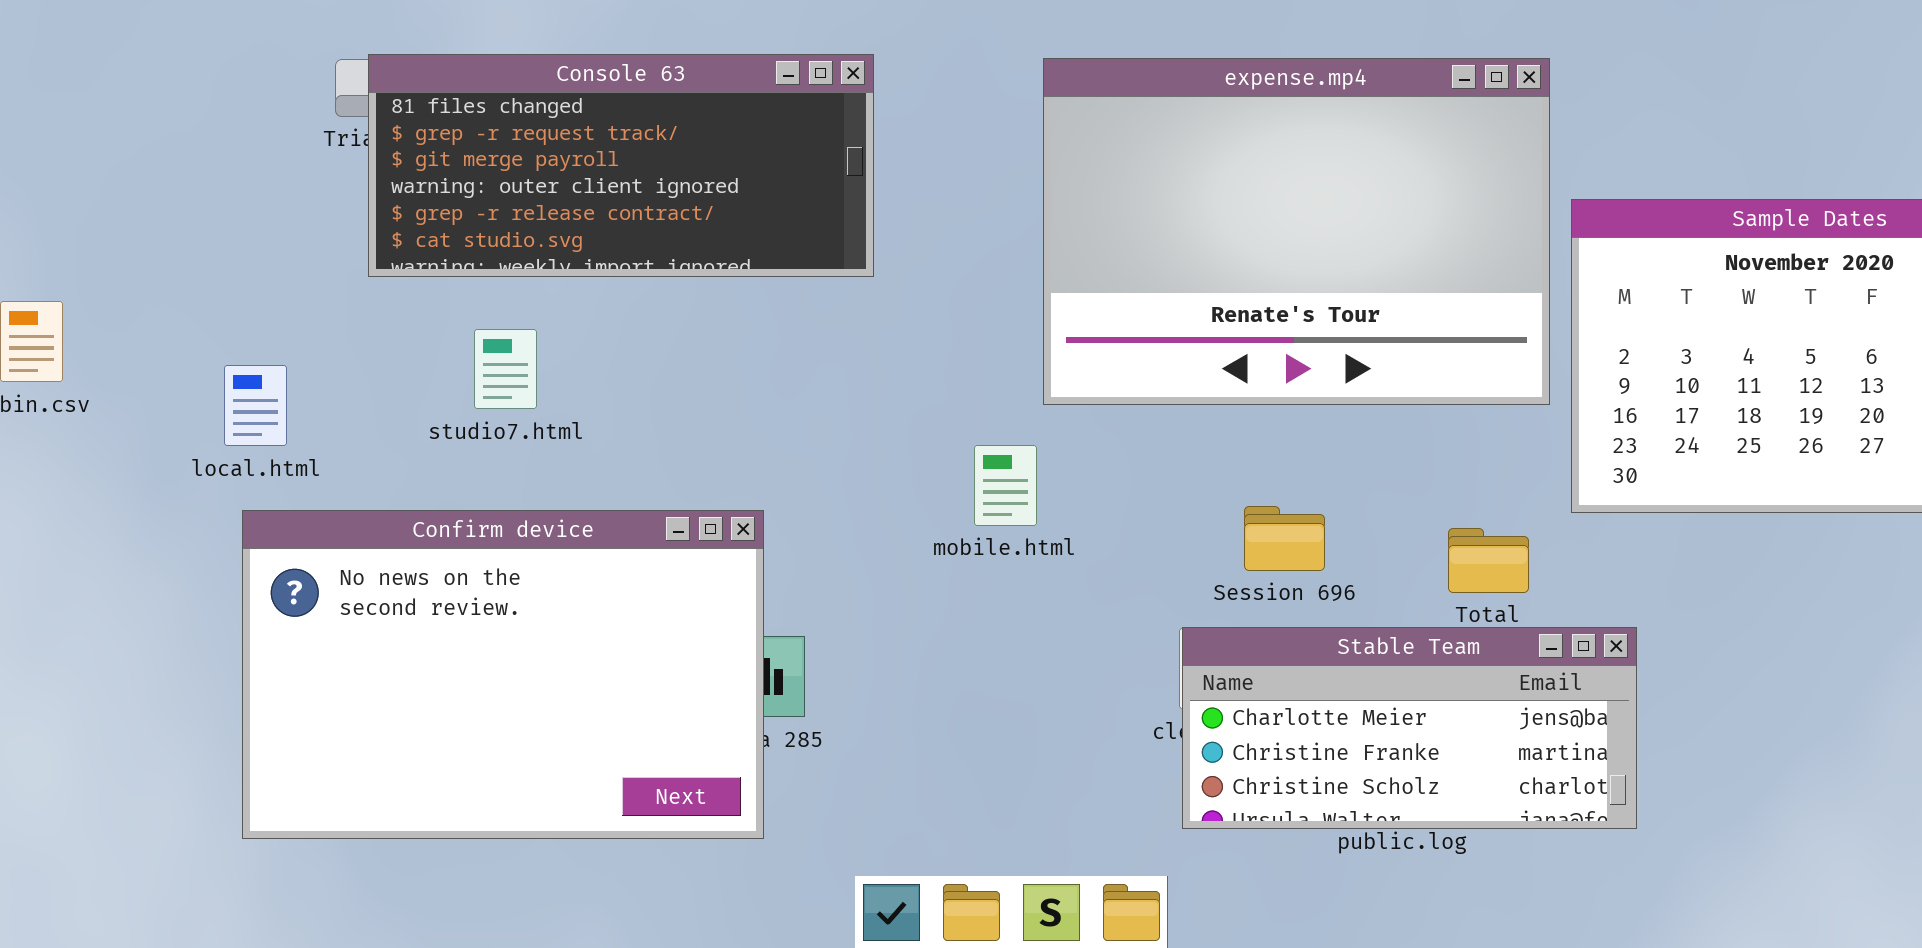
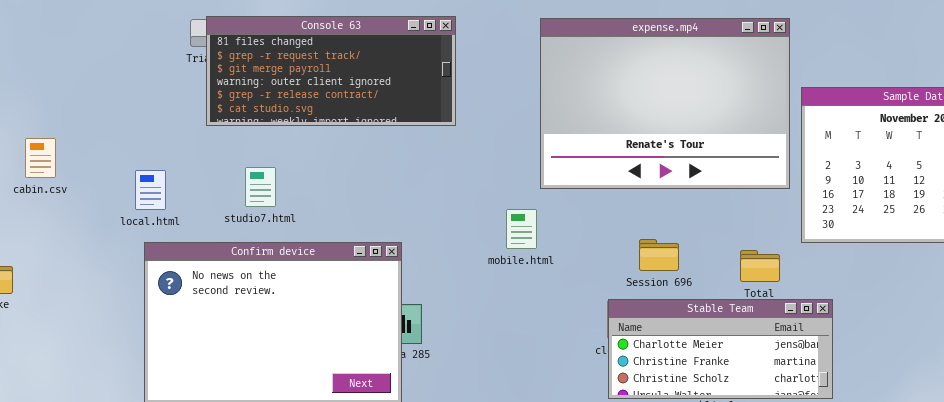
studio7.html: [474,329,537,409] -> [245,167,276,207], moved

